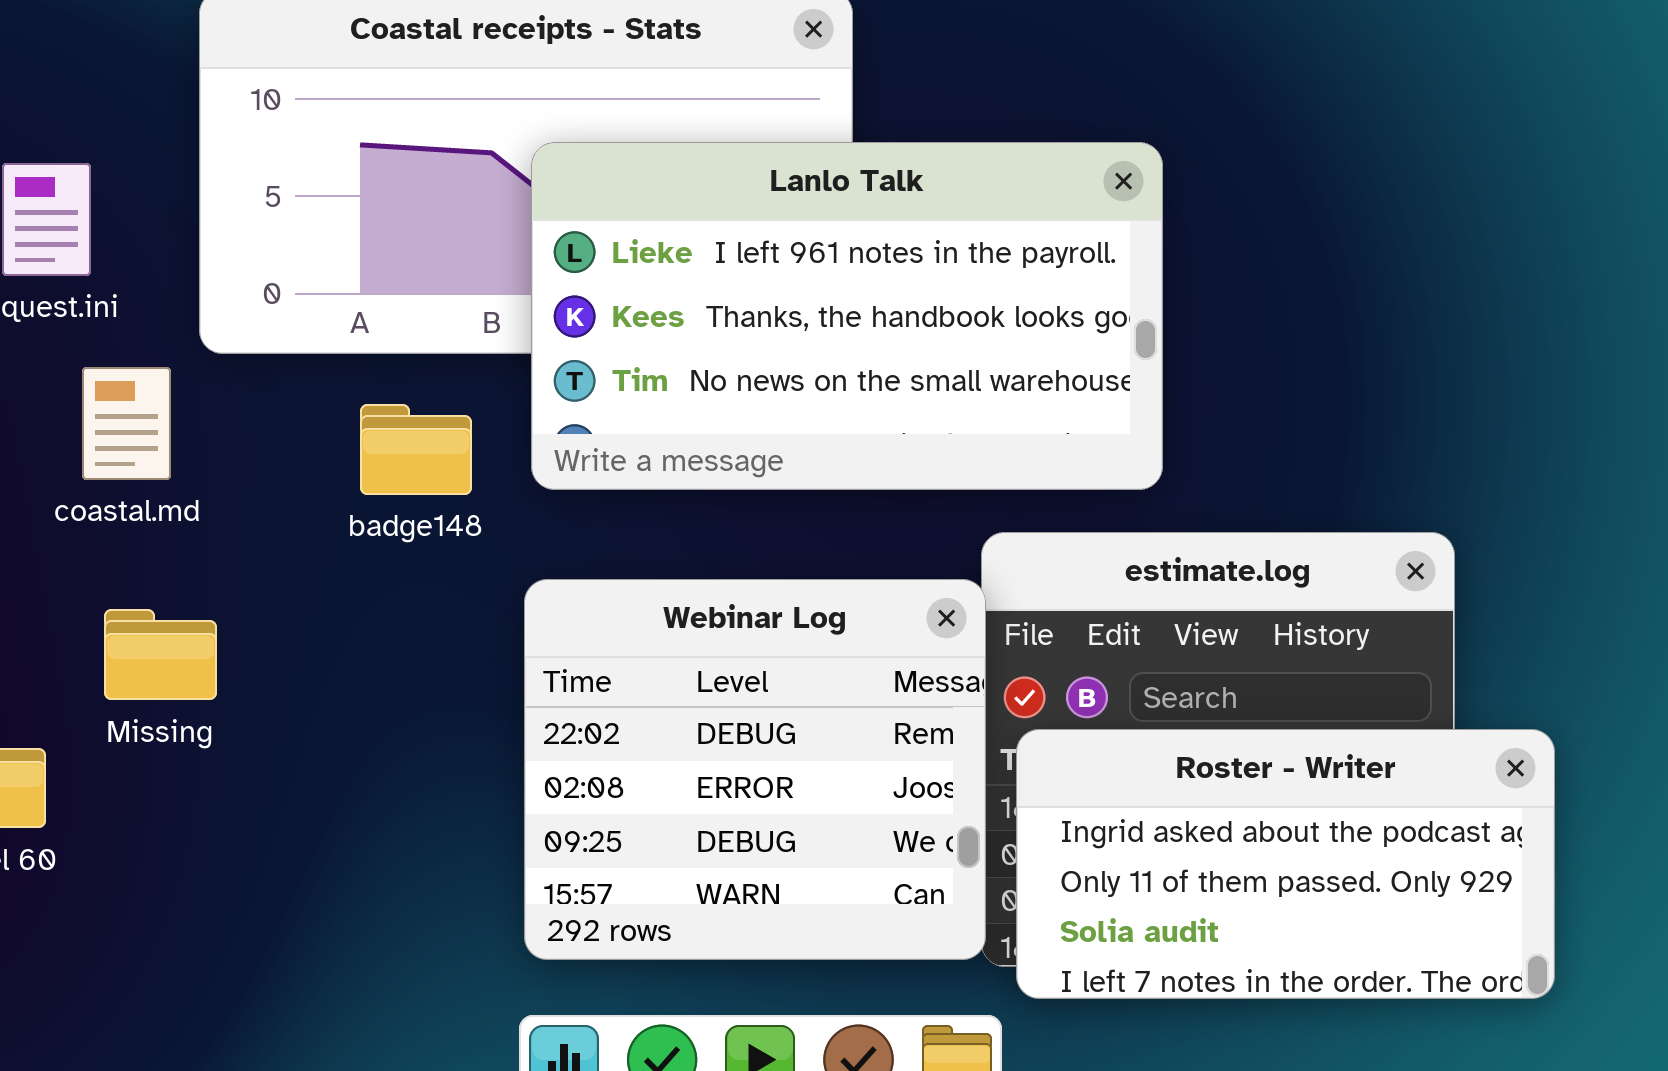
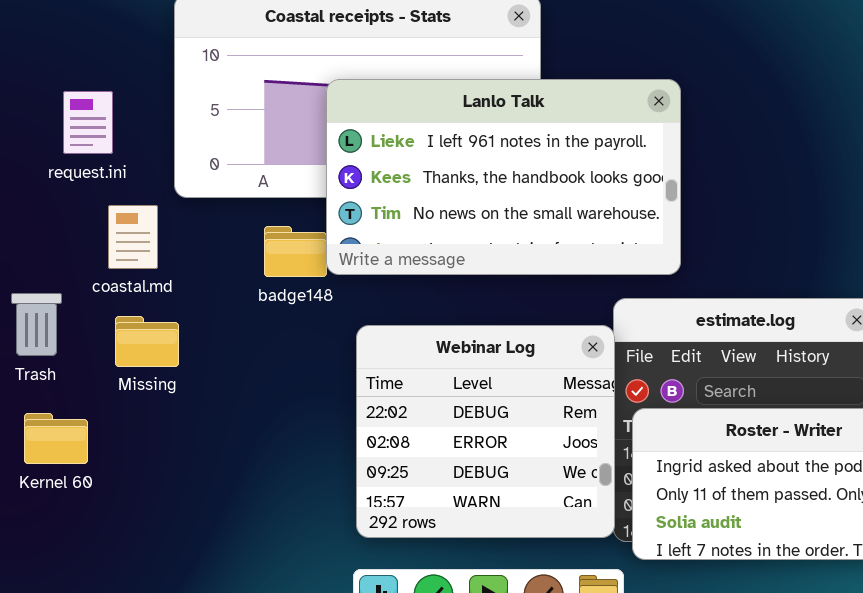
Lanlo Talk: [531,142,1163,490] -> [326,79,681,275], moved
Missing: [104,609,217,700] -> [115,316,179,367], moved

